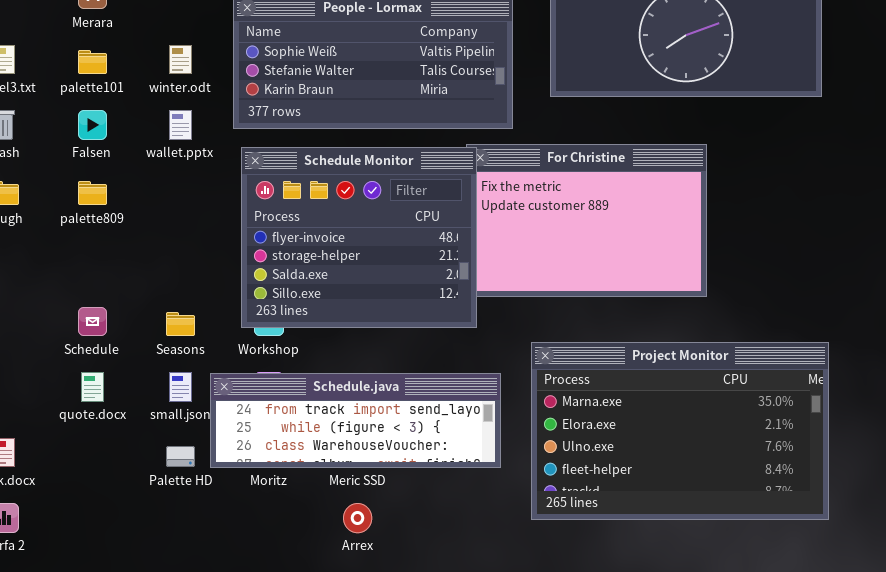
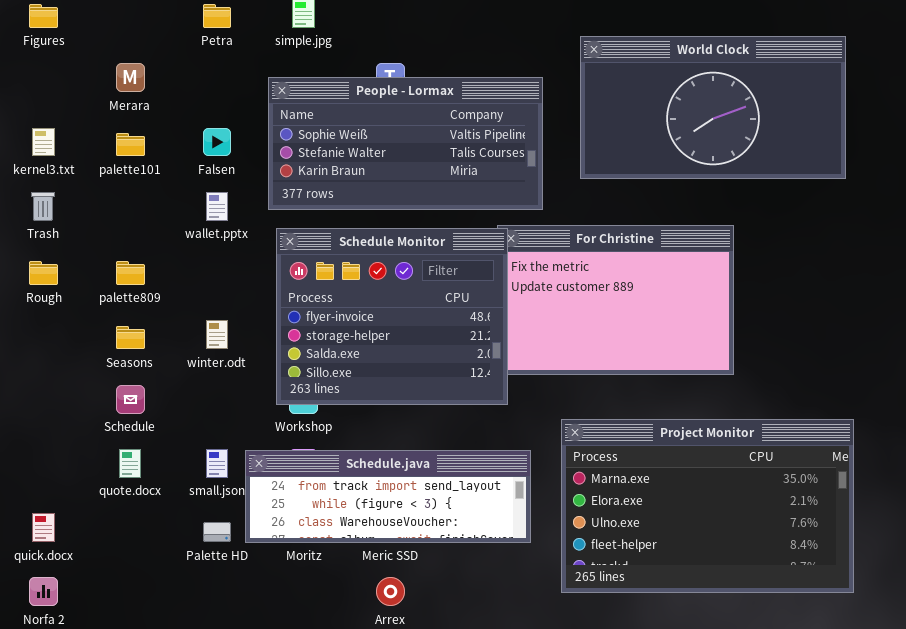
winter.odt: [169,45,192,74] -> [206,320,228,349], moved
Falsen: [78,110,107,140] -> [203,128,231,156], moved
Seasons: [166,312,195,336] -> [116,326,145,349], moved

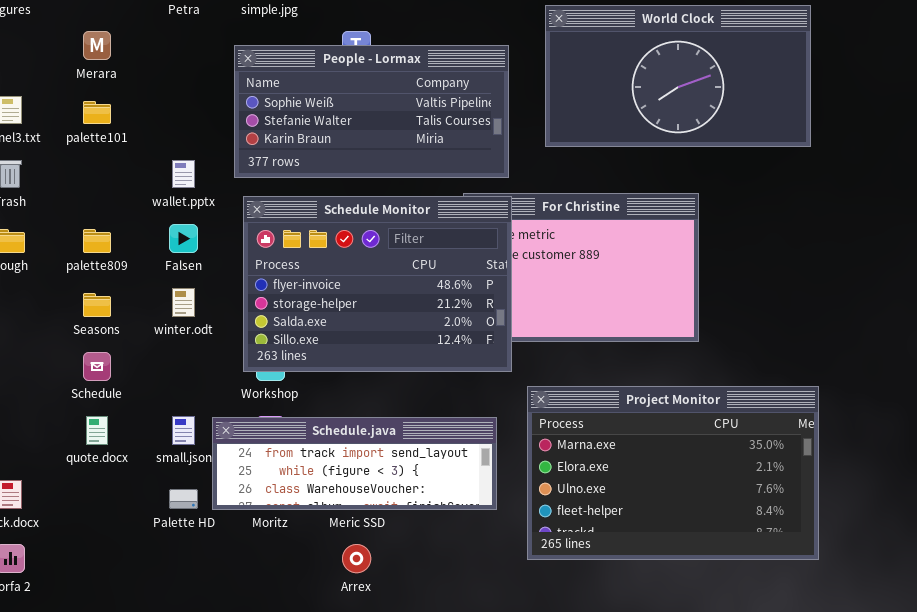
Falsen: [203,128,231,156] -> [169,224,198,253], moved
Schedule Monitor: [276,228,508,405] -> [243,196,512,372], resized

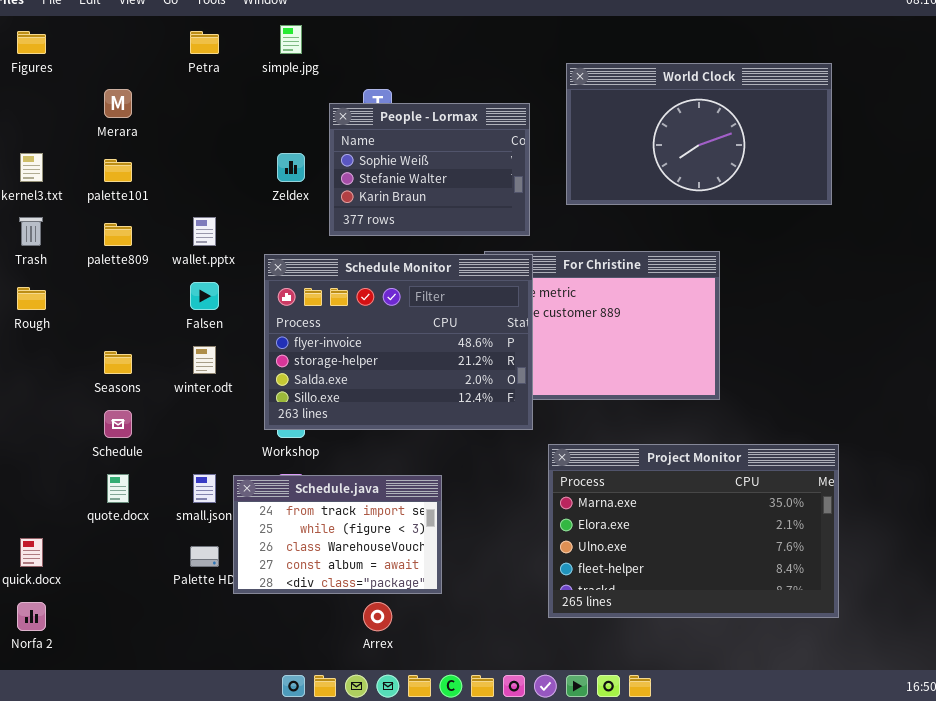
People - Lormax: [234,45,509,178] -> [329,103,530,236], resized
palette809: [83,229,111,253] -> [104,223,132,246], moved
Schedule.java: [212,417,497,510] -> [233,475,442,594], resized

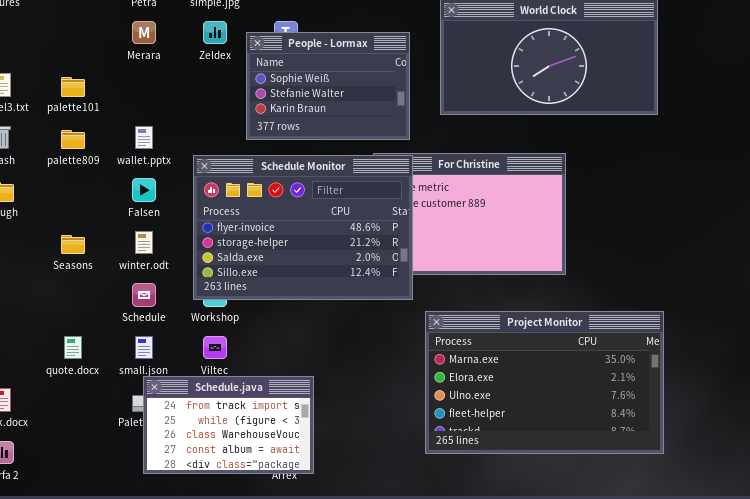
Merara: [104,89,132,118] -> [132,21,156,44], moved
Zeldex: [277,153,305,182] -> [203,21,227,44], moved
Schedule: [104,410,132,438] -> [132,283,156,307], moved
Schedule.java: [233,475,442,594] -> [143,376,314,474], moved

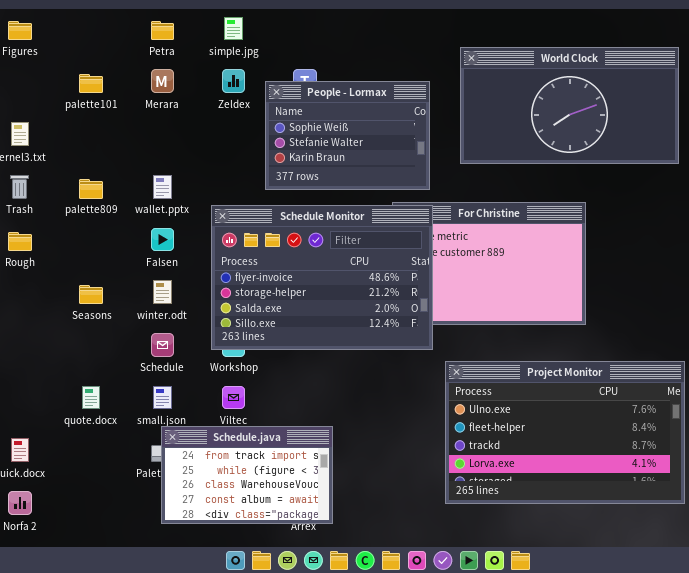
palette101: [61,77,85,97] -> [79,74,103,93], moved
Project Monitor: [425,311,664,454] -> [445,361,685,504], scrolled down 2 rows

